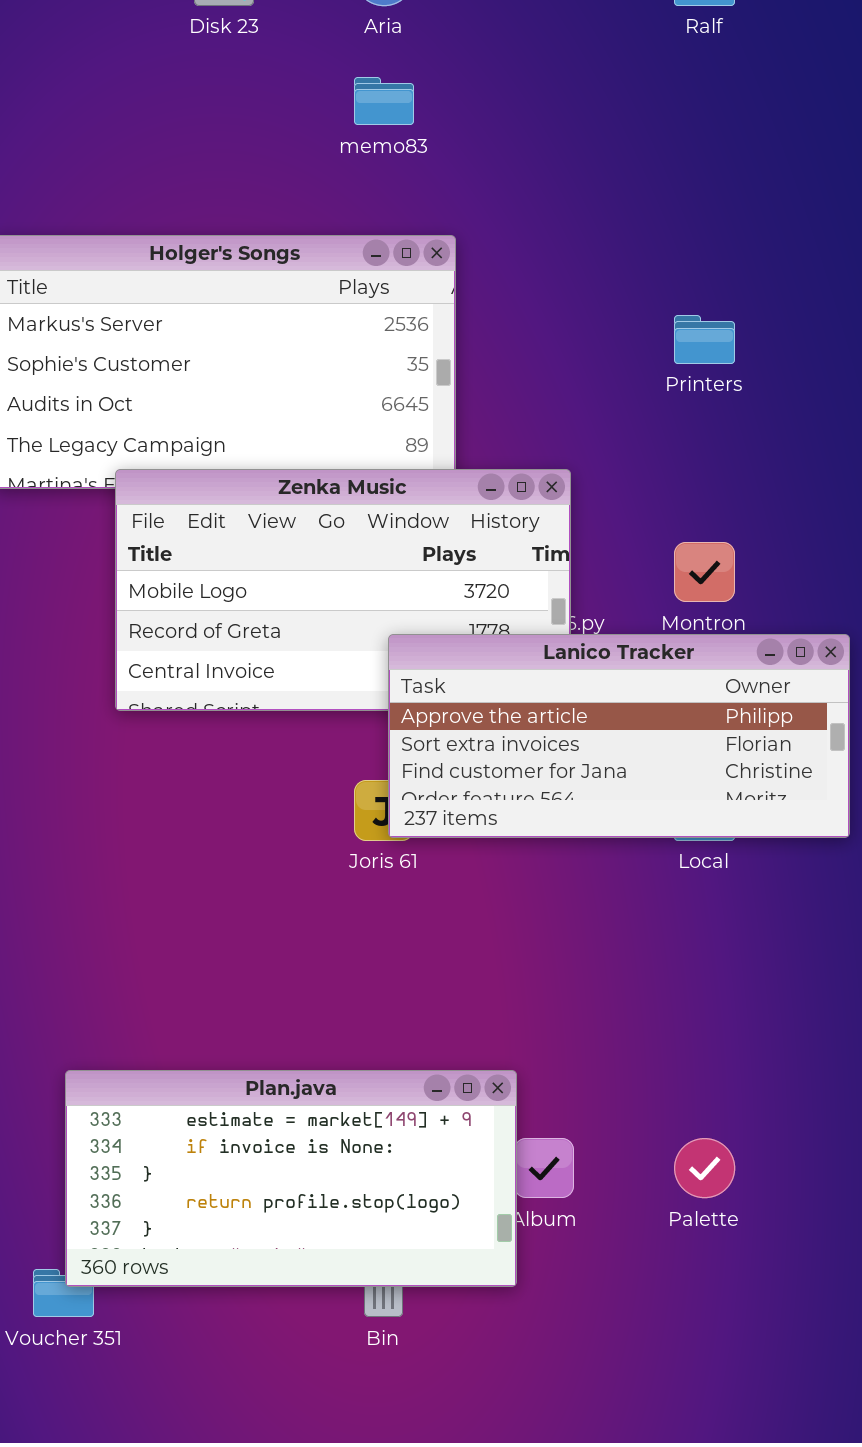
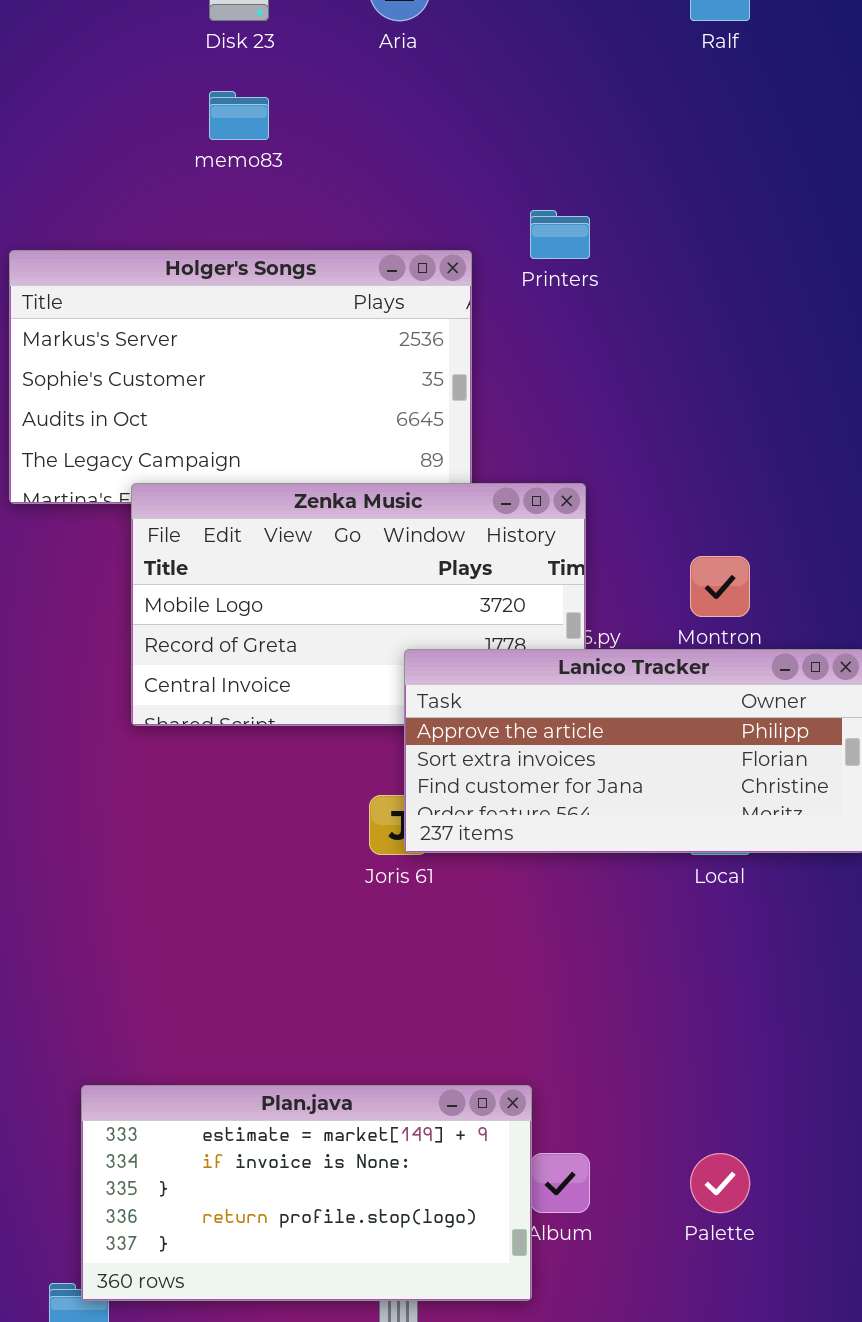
memo83: [354,77,414,125] -> [209,91,269,140], moved
Printers: [674,315,735,364] -> [530,210,590,259], moved

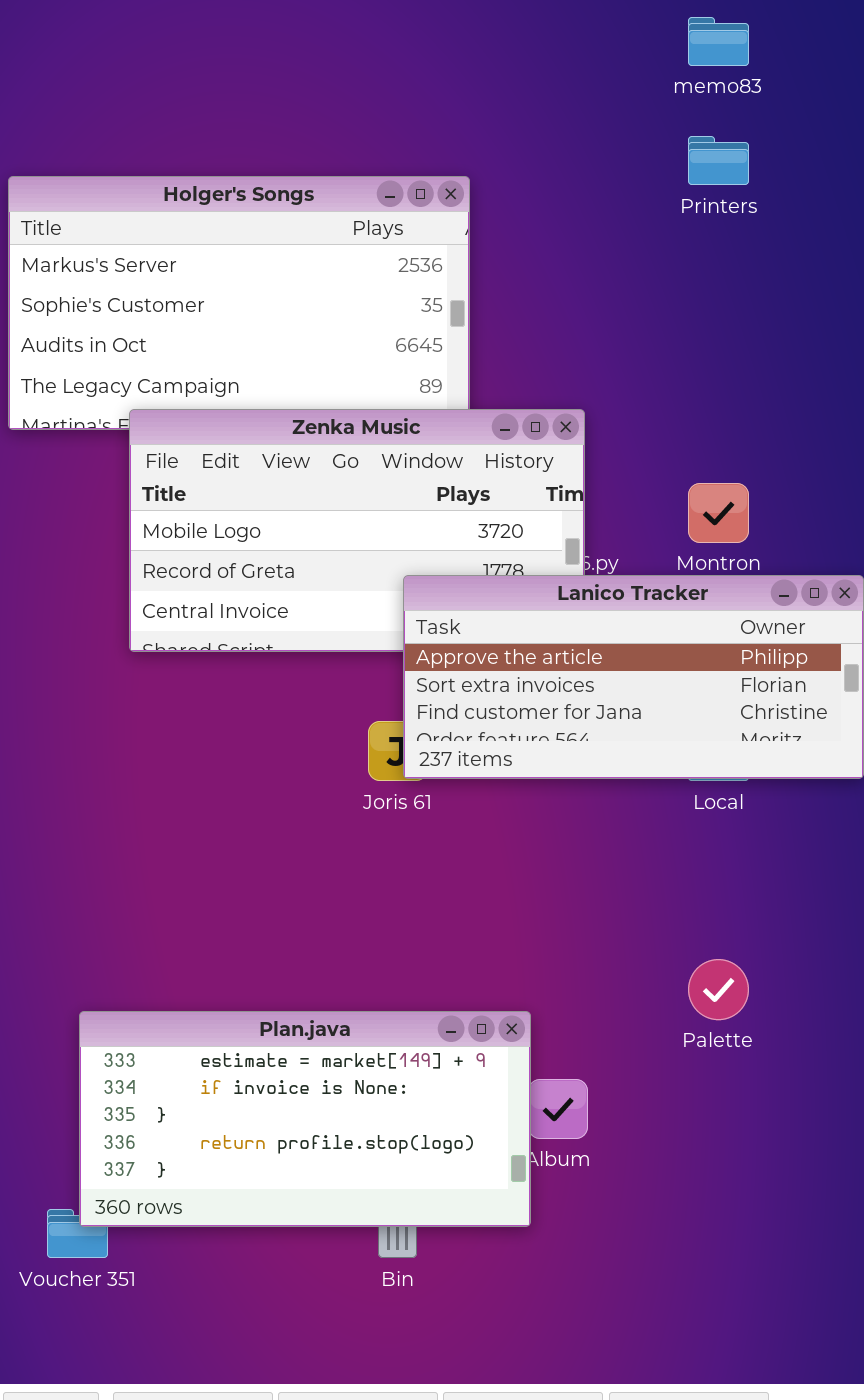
memo83: [209,91,269,140] -> [688,17,749,66], moved
Printers: [530,210,590,259] -> [688,136,749,185], moved
Palette: [690,1153,750,1213] -> [688,959,749,1020], moved

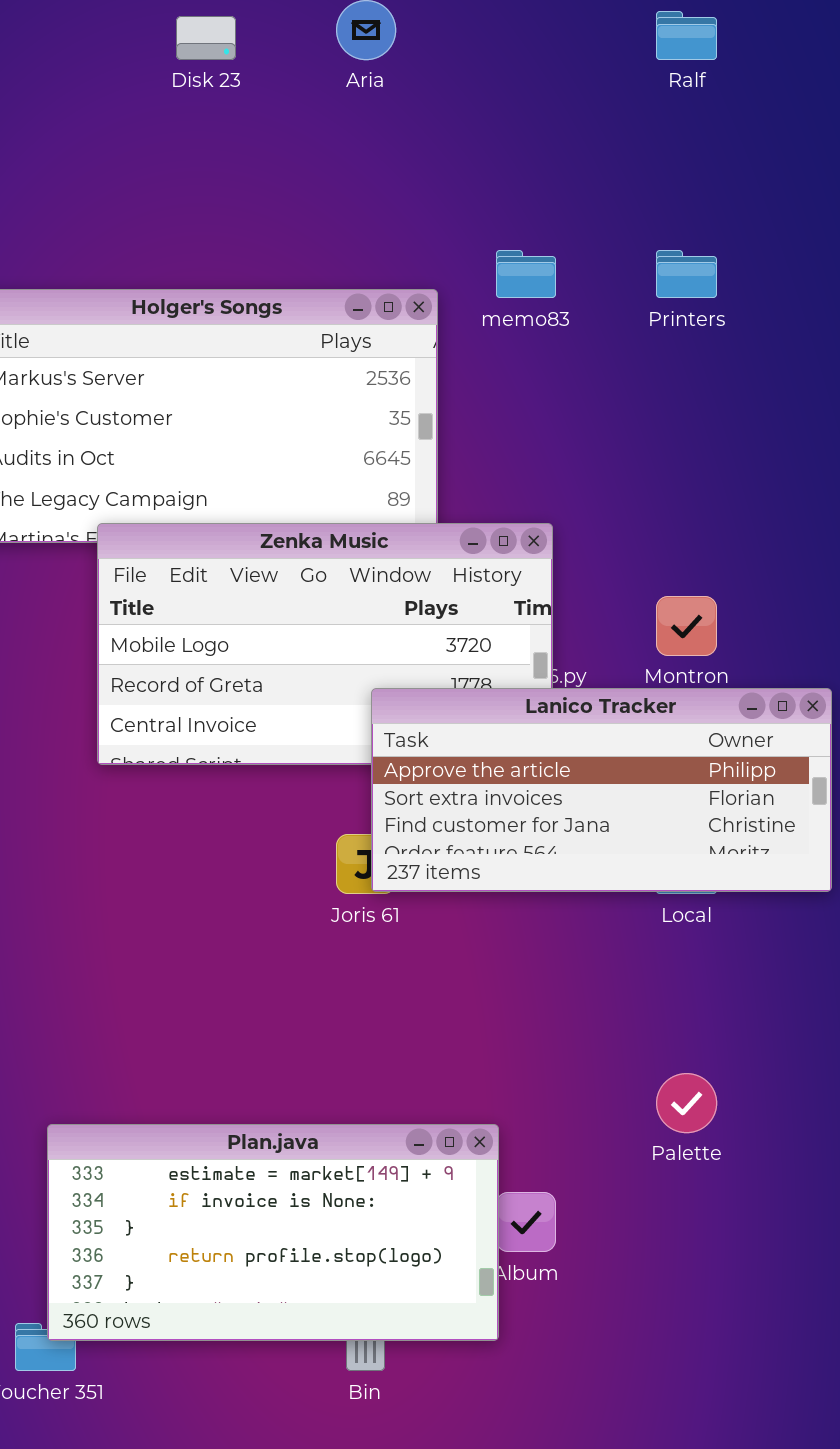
memo83: [688,17,749,66] -> [496,250,556,298], moved

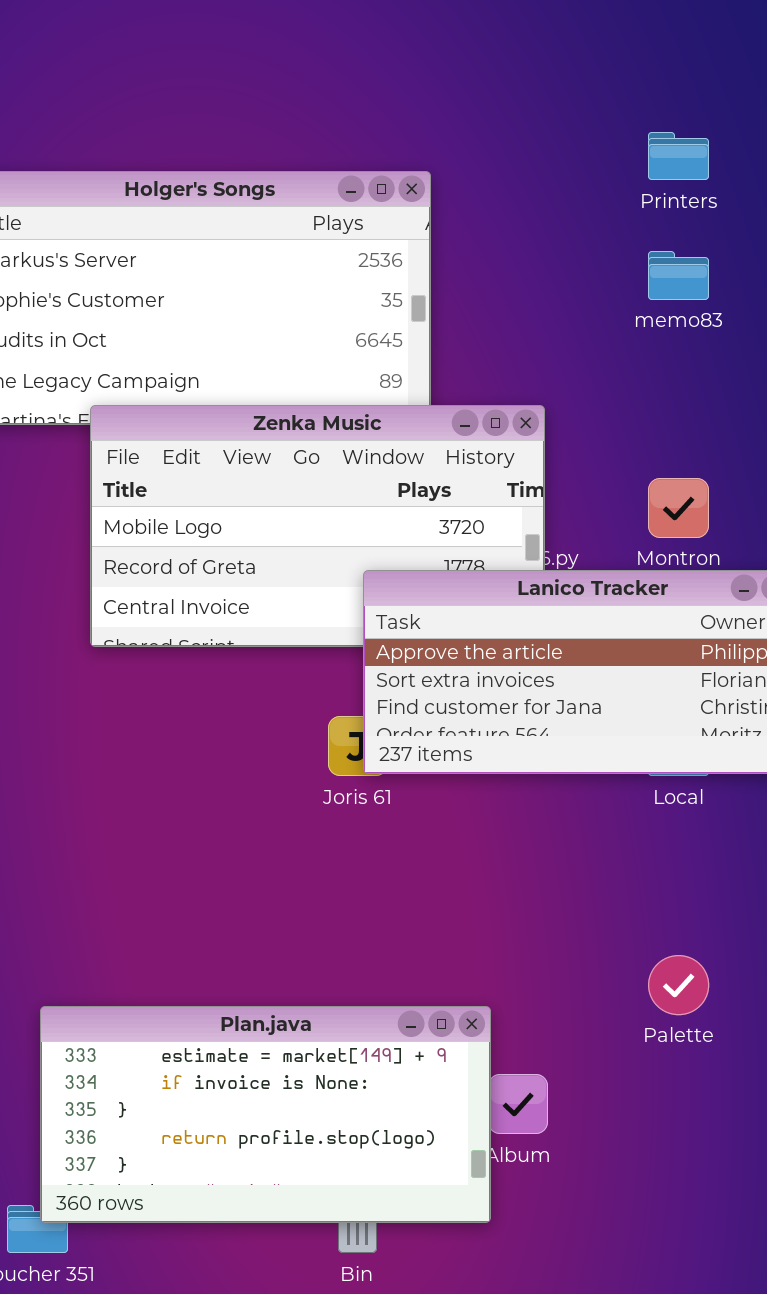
memo83: [496,250,556,298] -> [648,251,709,300], moved

